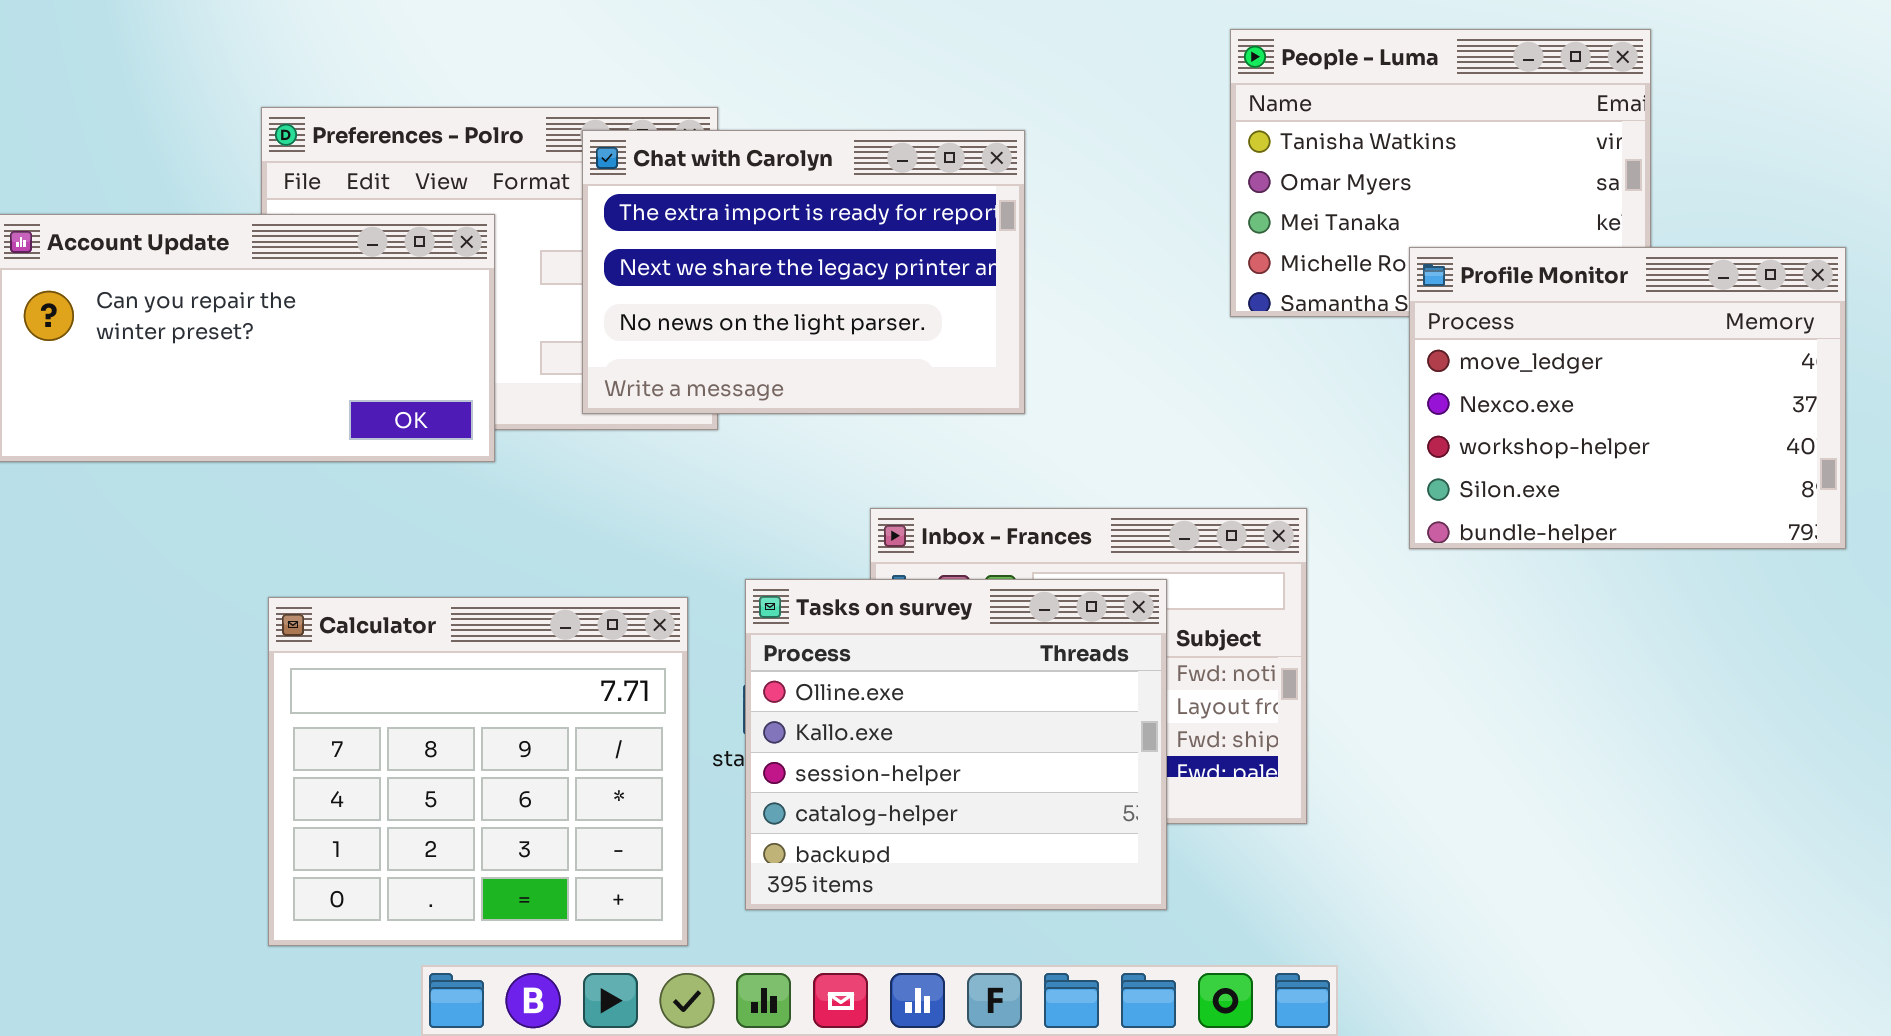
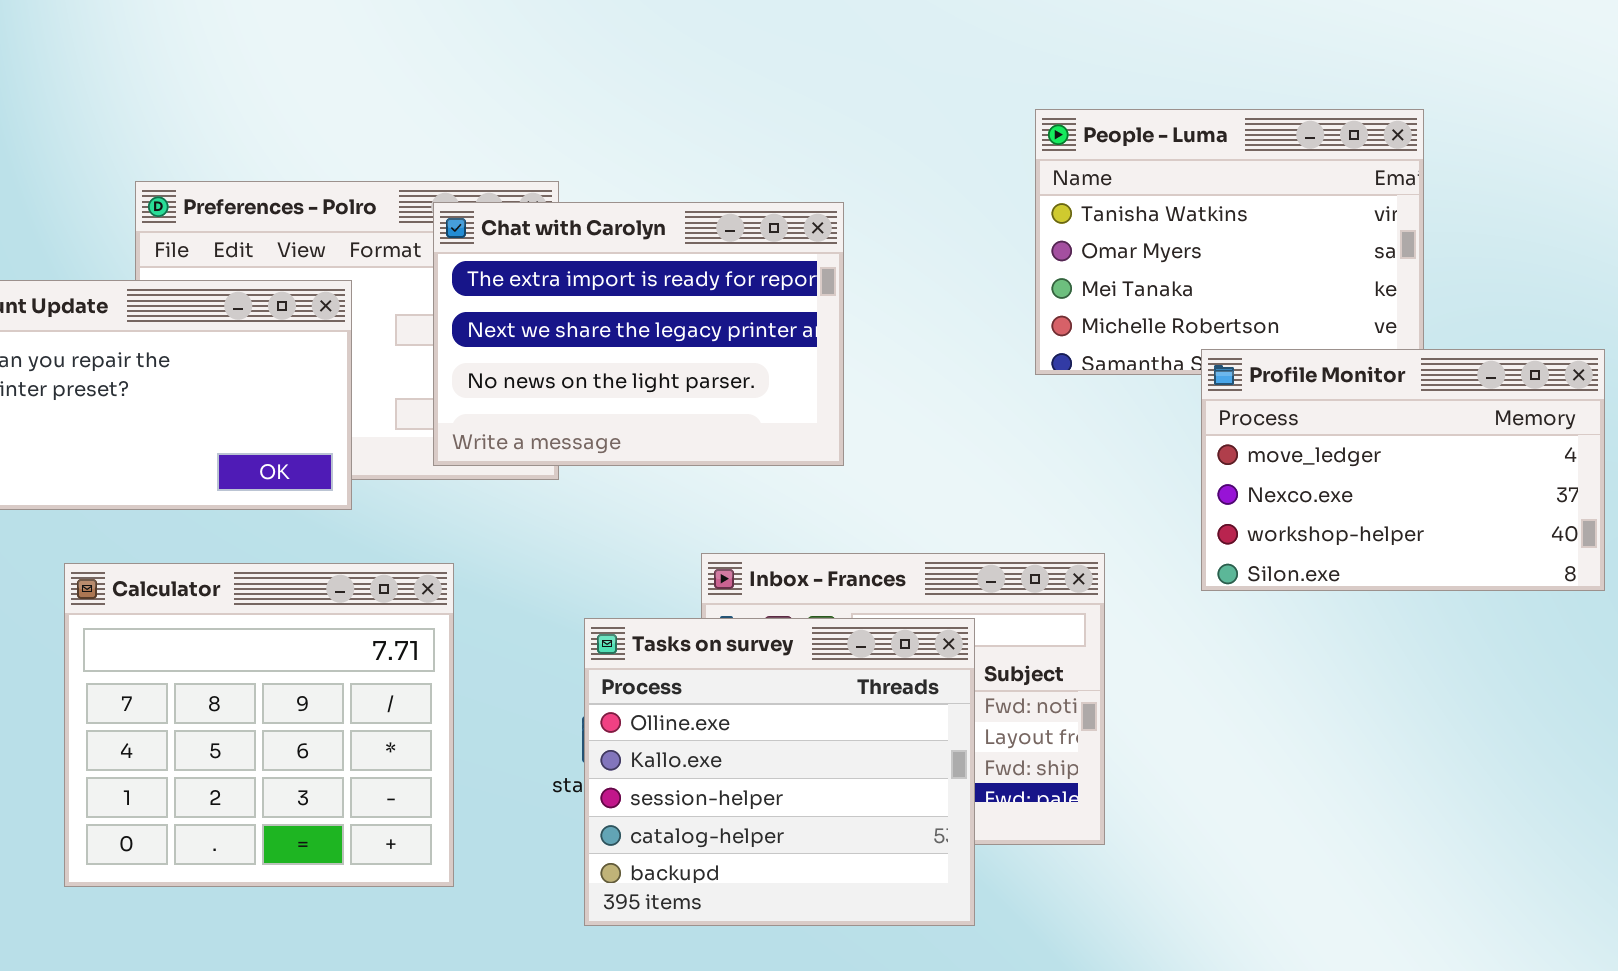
Profile Monitor: [1409,247,1846,549] -> [1201,349,1605,591], resized
Calculator: [268,597,688,946] -> [64,563,454,887], moved

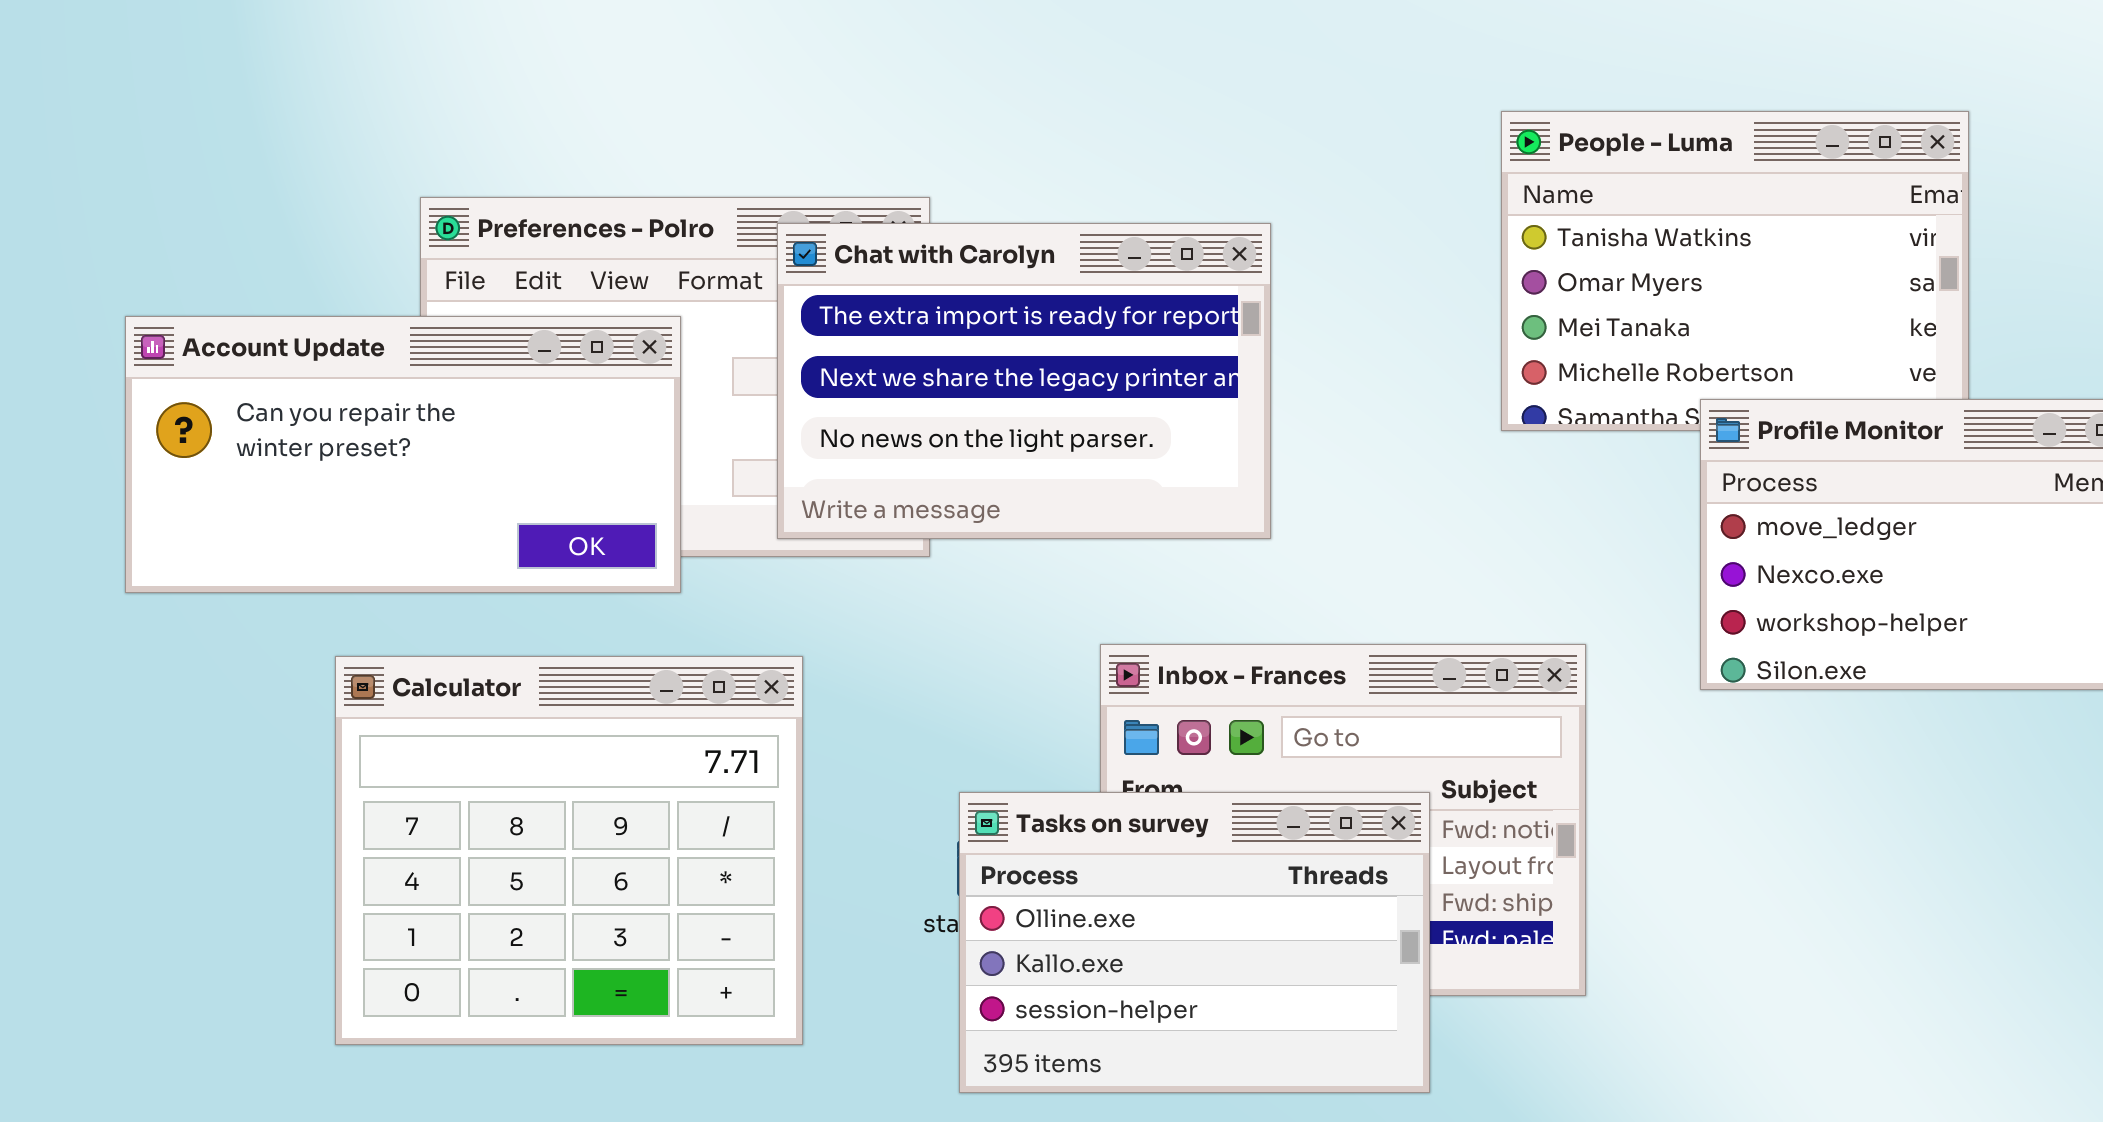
Tasks on survey: [584,618,975,926] -> [959,792,1430,1093], resized

